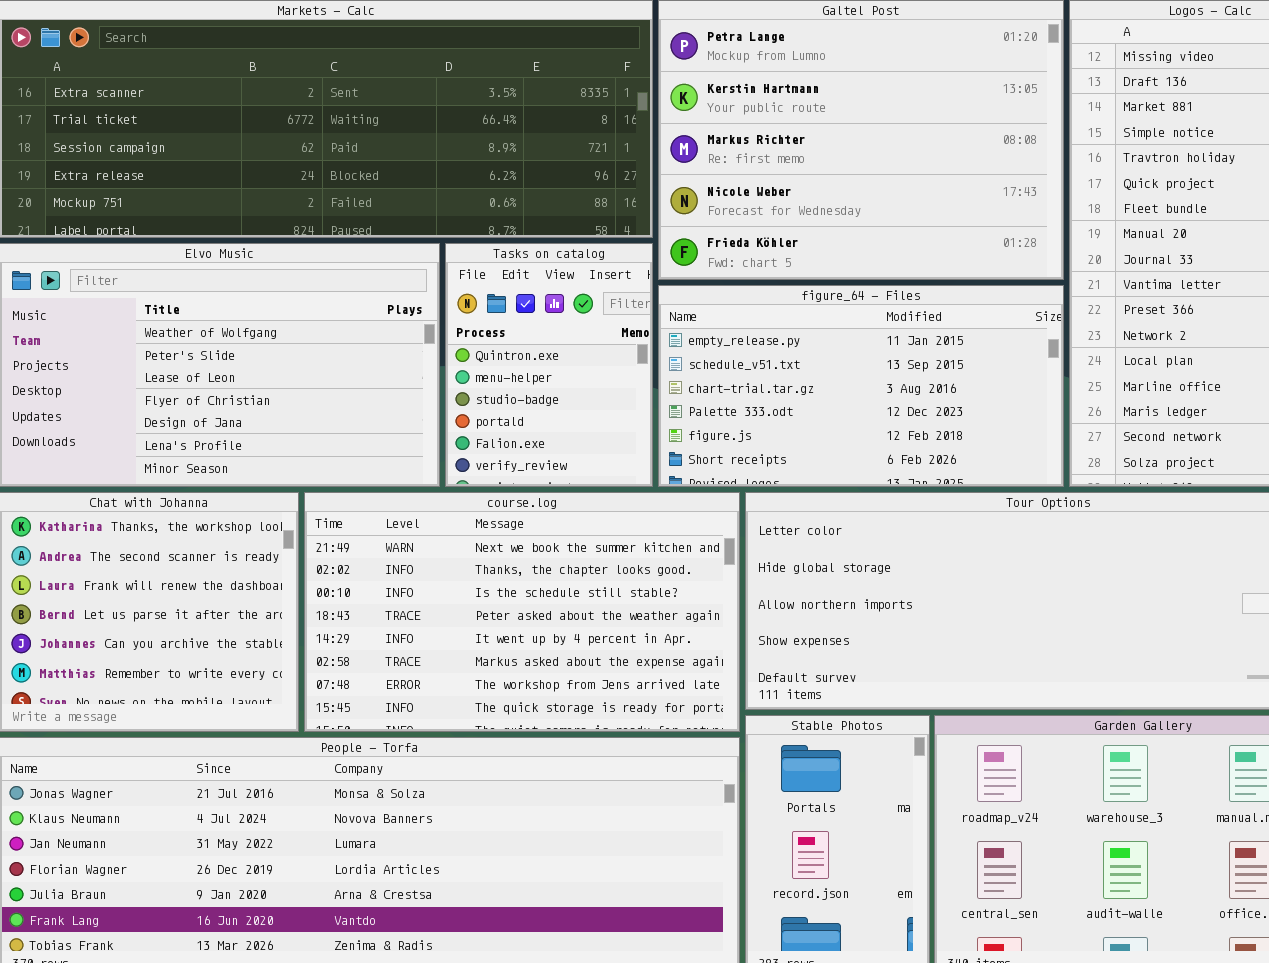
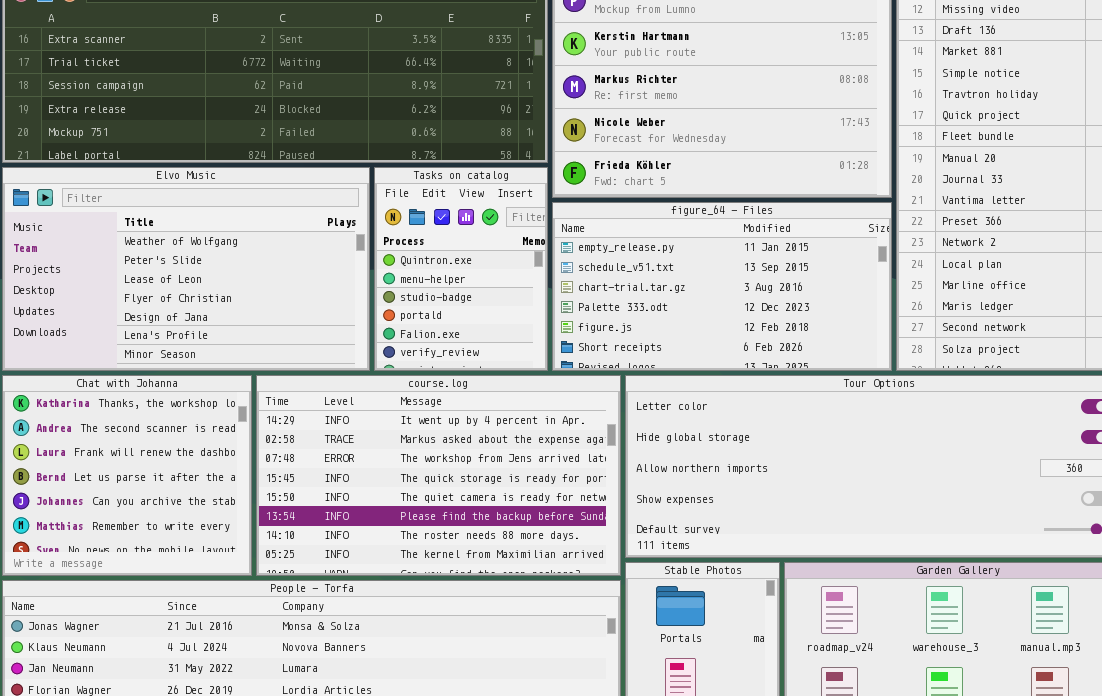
course.log: [304,492,740,732] -> [256,375,621,576], scrolled down 4 rows

